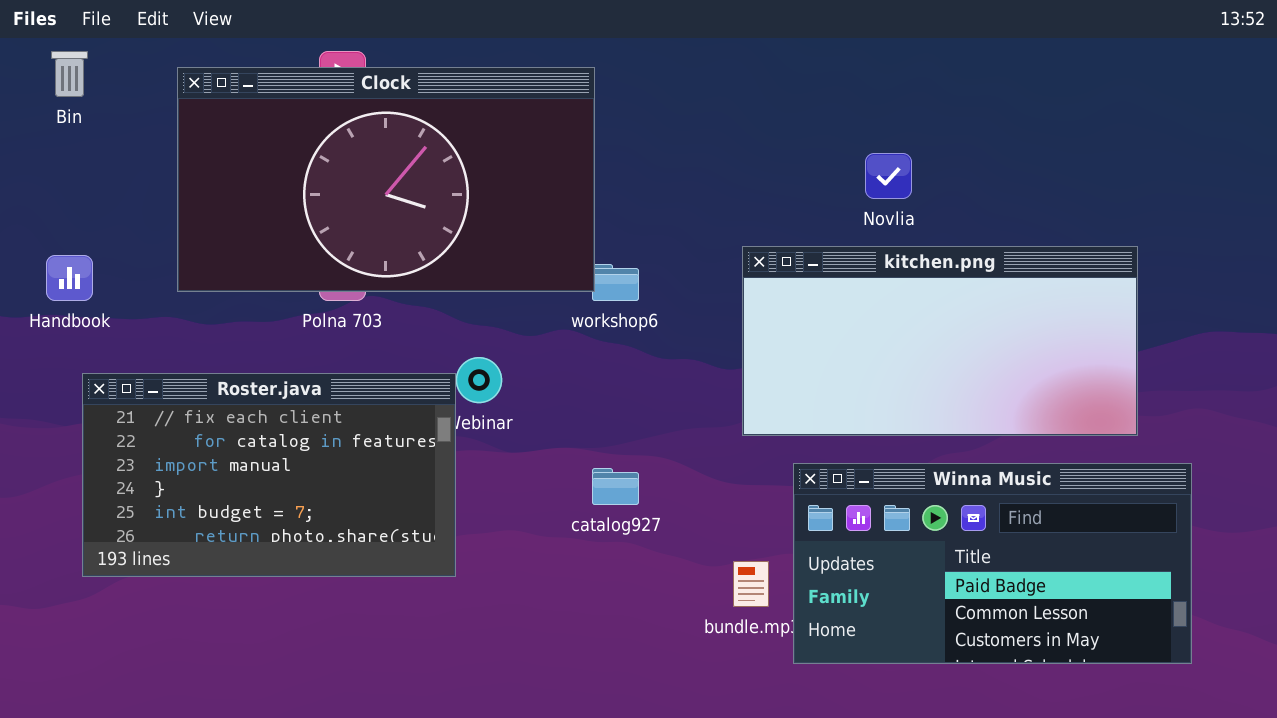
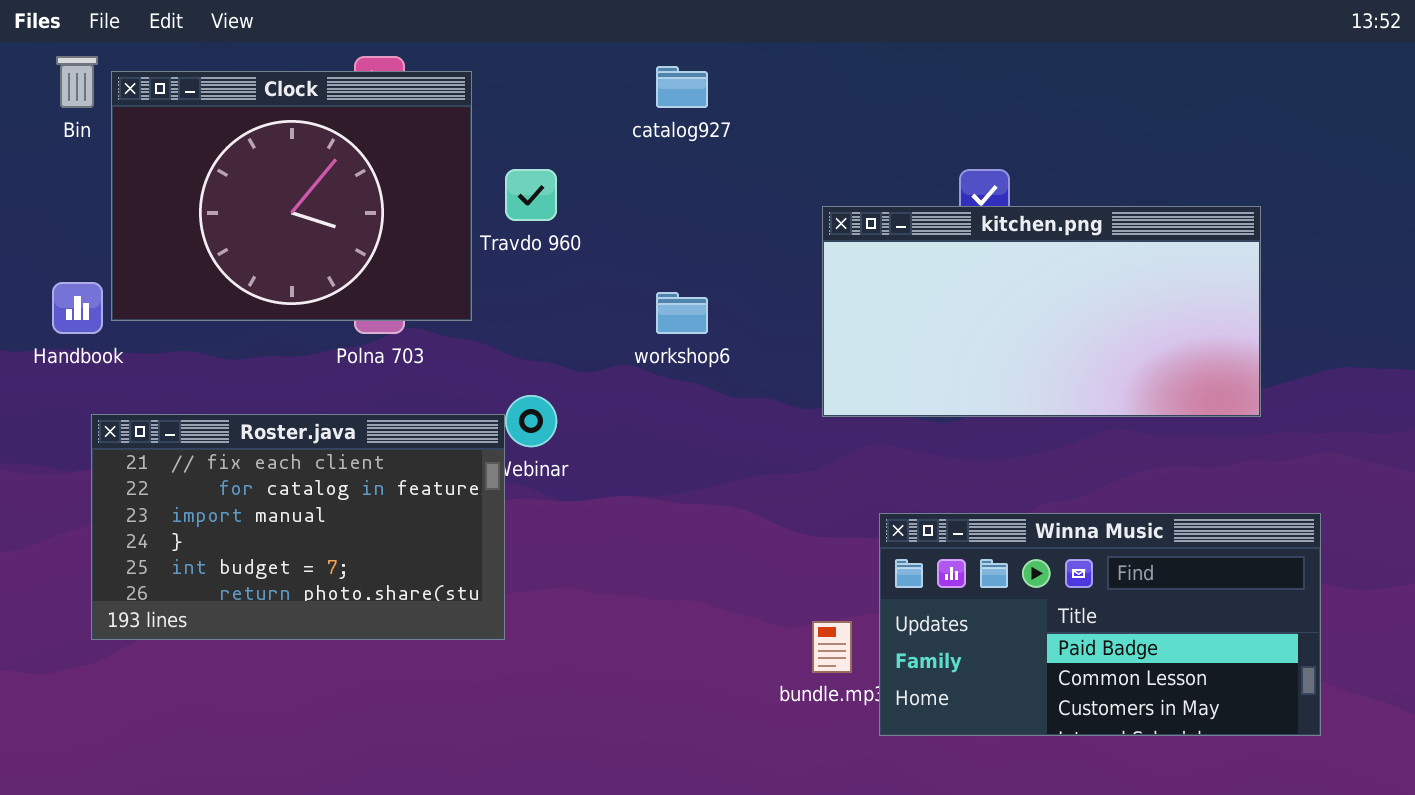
Clock: [177,67,595,292] -> [111,71,472,321], moved, resized
kitchen.png: [742,246,1138,436] -> [822,206,1261,417], moved
catalog927: [592,468,639,505] -> [656,66,708,108], moved

